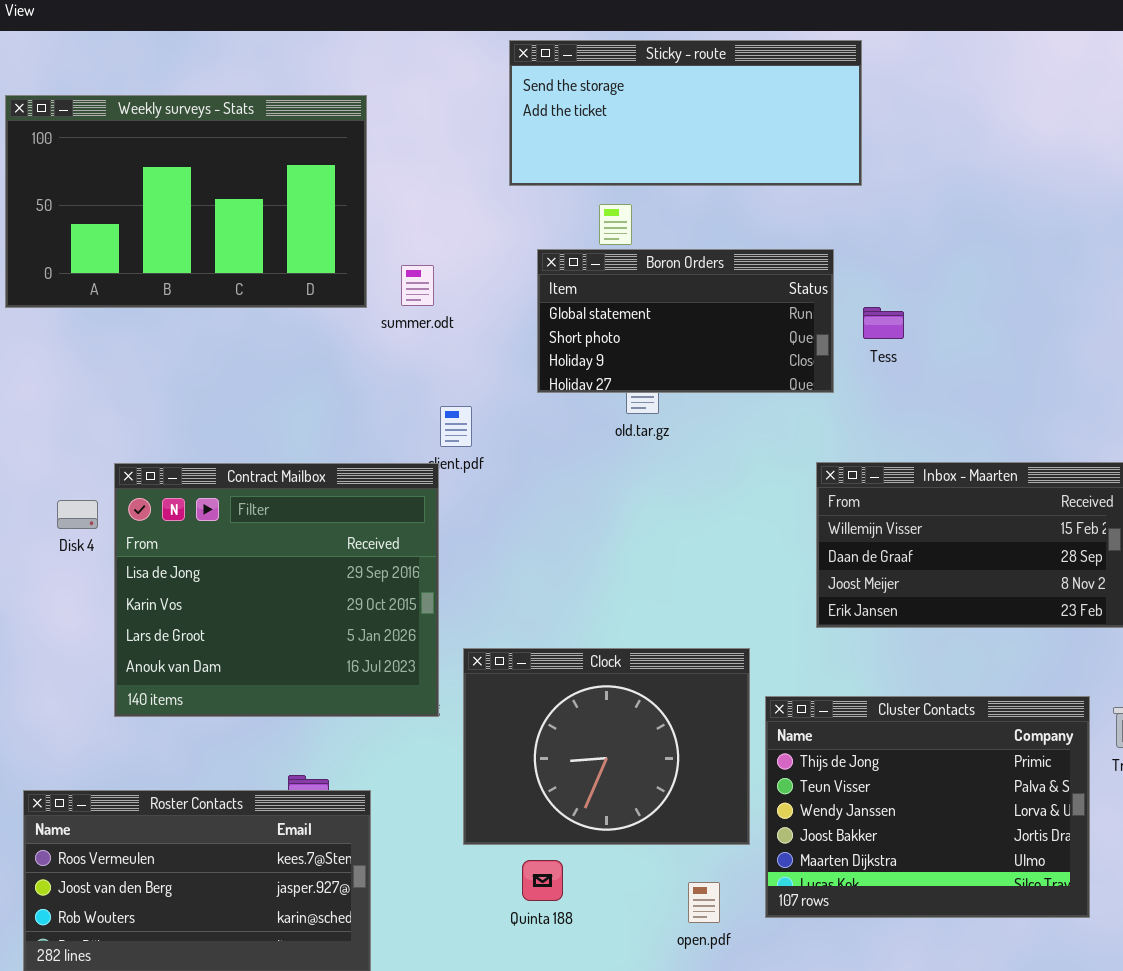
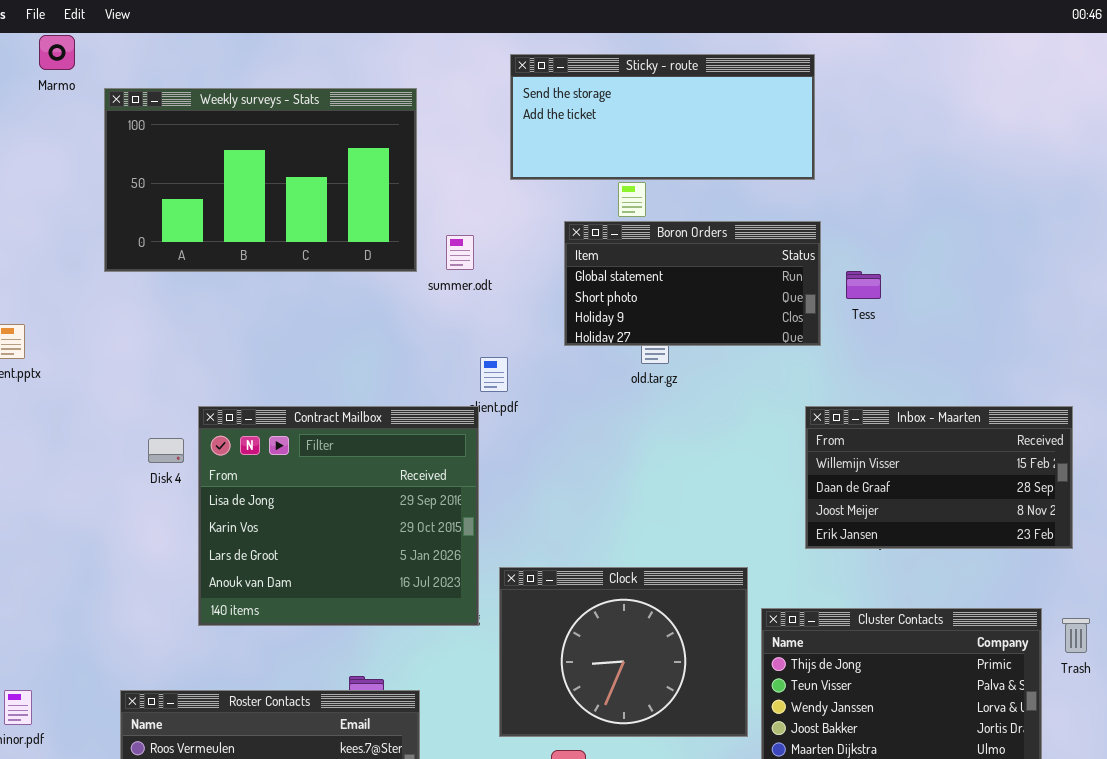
Sticky - route: [509,40,862,186] -> [510,54,815,180], moved

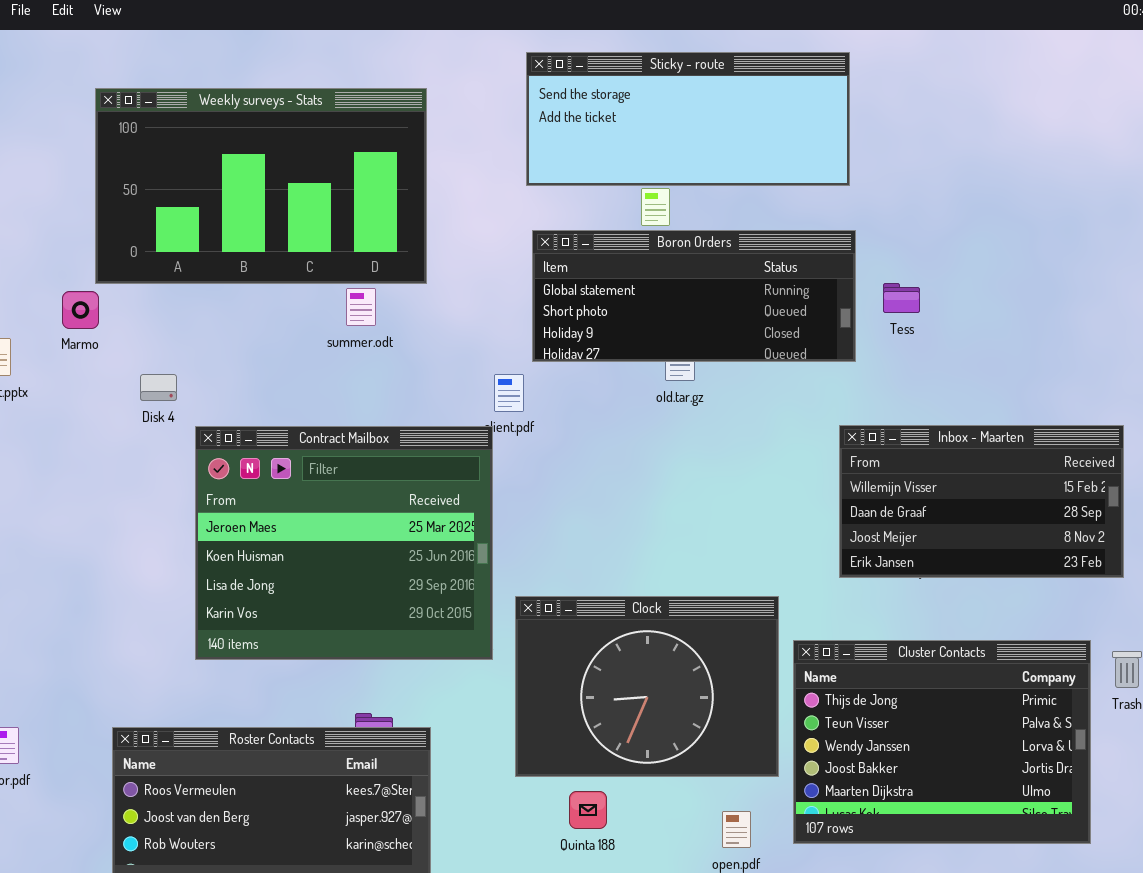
Marmo: [39,35,75,70] -> [62,291,99,329], moved
Boron Orders: [564,221,821,346] -> [532,230,856,362], resized
summer.odt: [446,235,474,270] -> [346,288,376,326], moved
Contract Mailbox: [198,406,479,626] -> [195,426,493,660], scrolled up 2 rows
Disk 4: [148,438,184,463] -> [140,374,177,401], moved

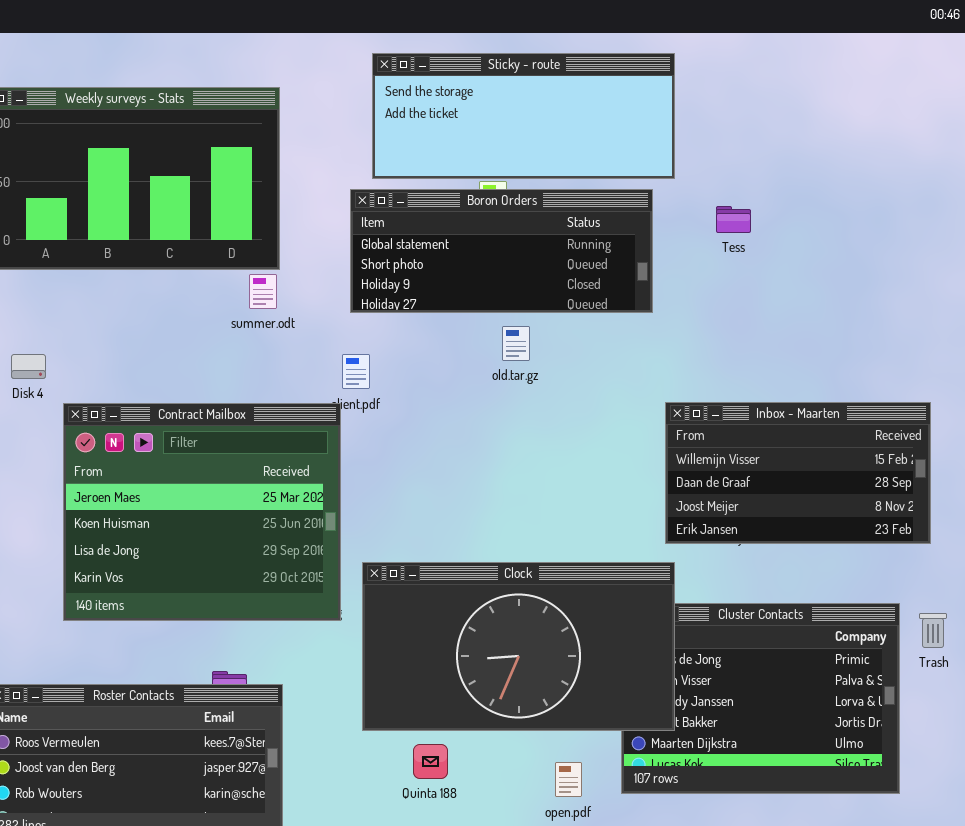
Boron Orders: [532,230,856,362] -> [350,189,653,313], moved
Tess: [883,283,920,313] -> [716,206,751,233], moved
summer.odt: [346,288,376,326] -> [249,274,277,309], moved
Clock: [515,596,779,777] -> [362,562,675,731], resized

